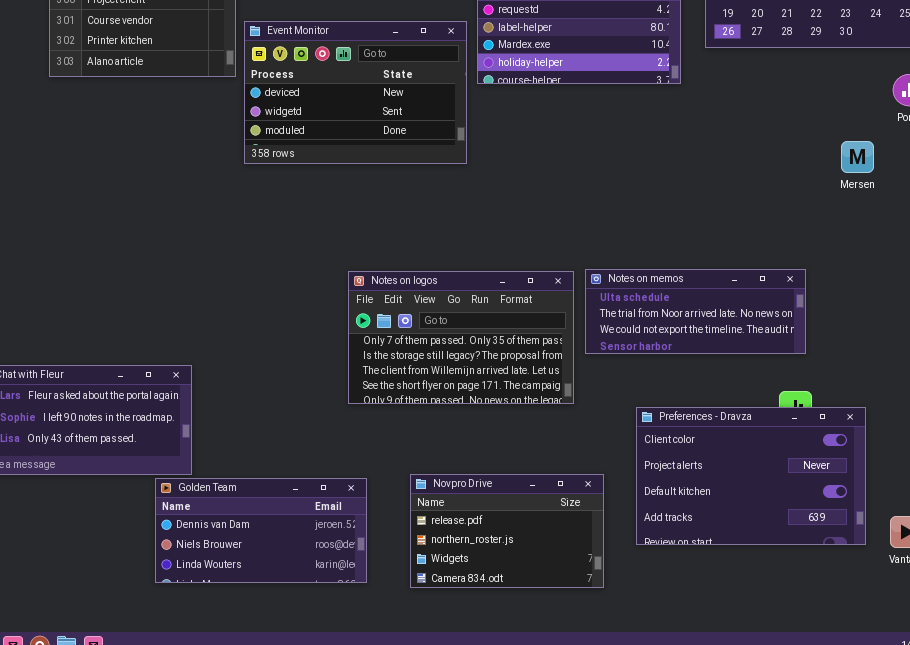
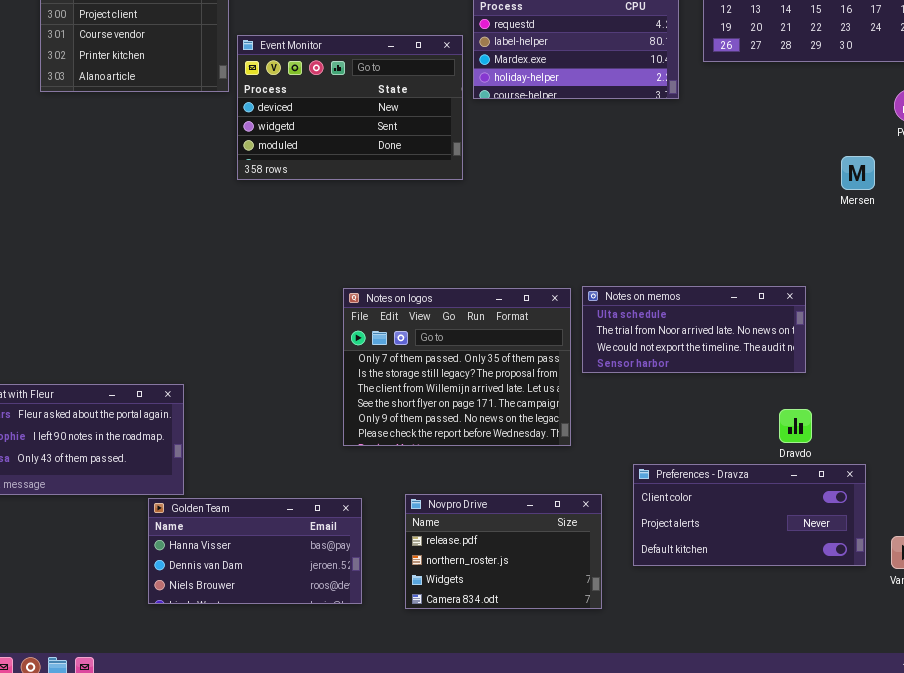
Notes on logos: [348,271,574,404] -> [343,288,571,446], resized
Preferences - Dravza: [636,407,866,545] -> [633,464,866,566], resized
Golden Team: [155,478,367,583] -> [148,498,362,604], scrolled up 1 row

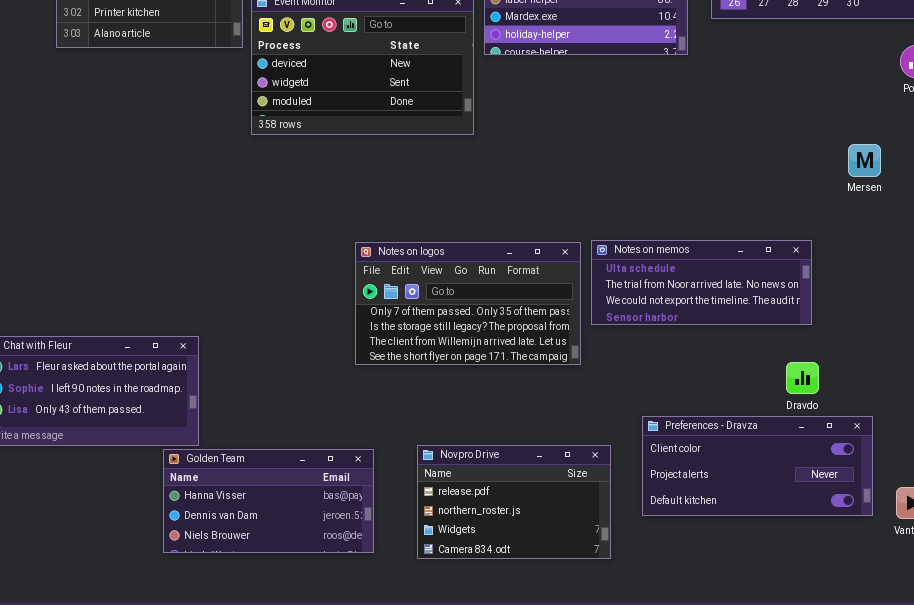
Mersen: [841,156,875,190] -> [848,144,881,177], moved
Notes on logos: [343,288,571,446] -> [355,242,581,365], resized

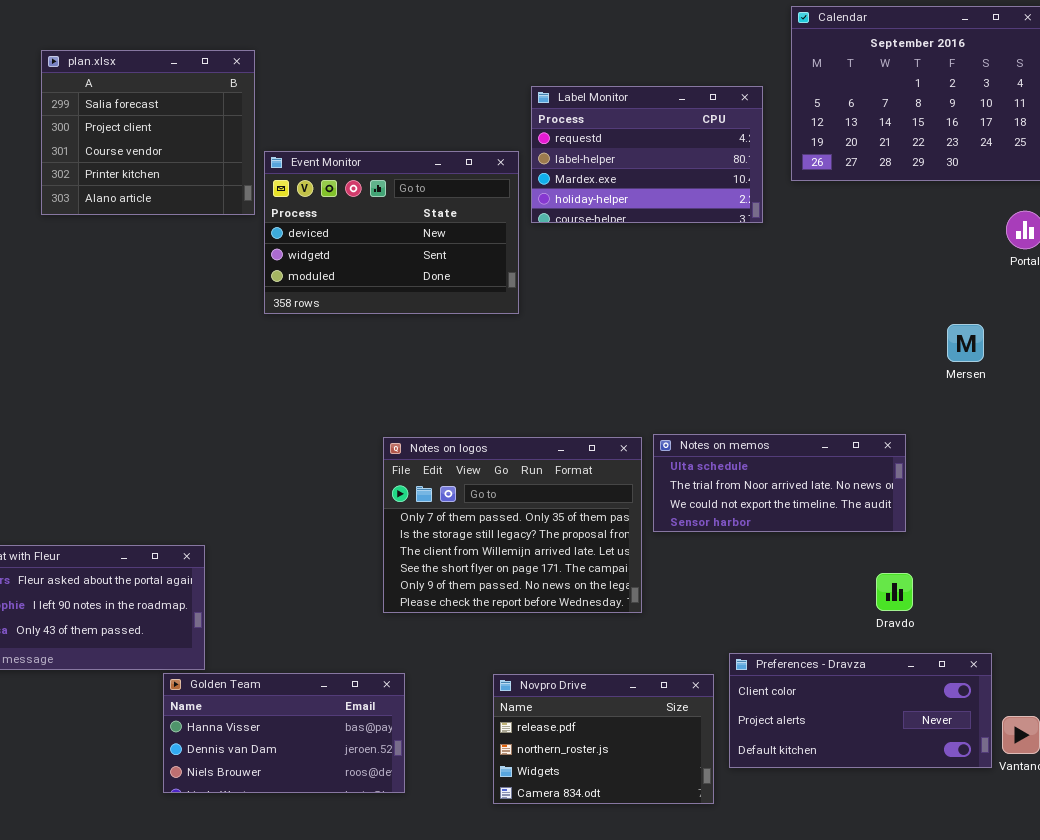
Notes on logos: [355,242,581,365] -> [383,437,642,613], resized
Preferences - Dravza: [642,416,873,516] -> [729,653,992,768], moved
Novpro Drive: [417,445,611,559] -> [493,674,714,804], moved

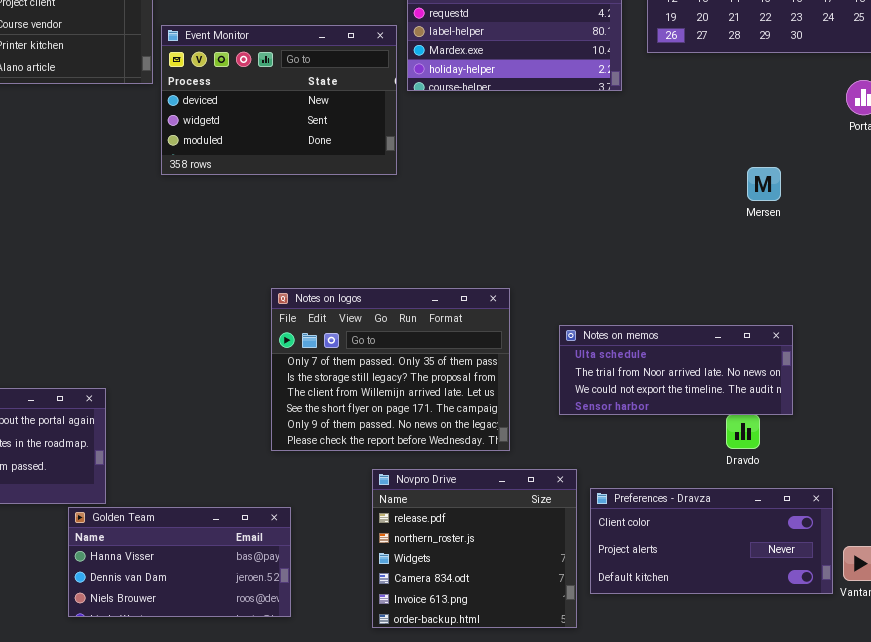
Mersen: [947,324,984,362] -> [747,167,781,201], moved
Notes on memos: [653,434,906,532] -> [559,325,793,415], moved
Novpro Drive: [493,674,714,804] -> [372,469,577,628], resized

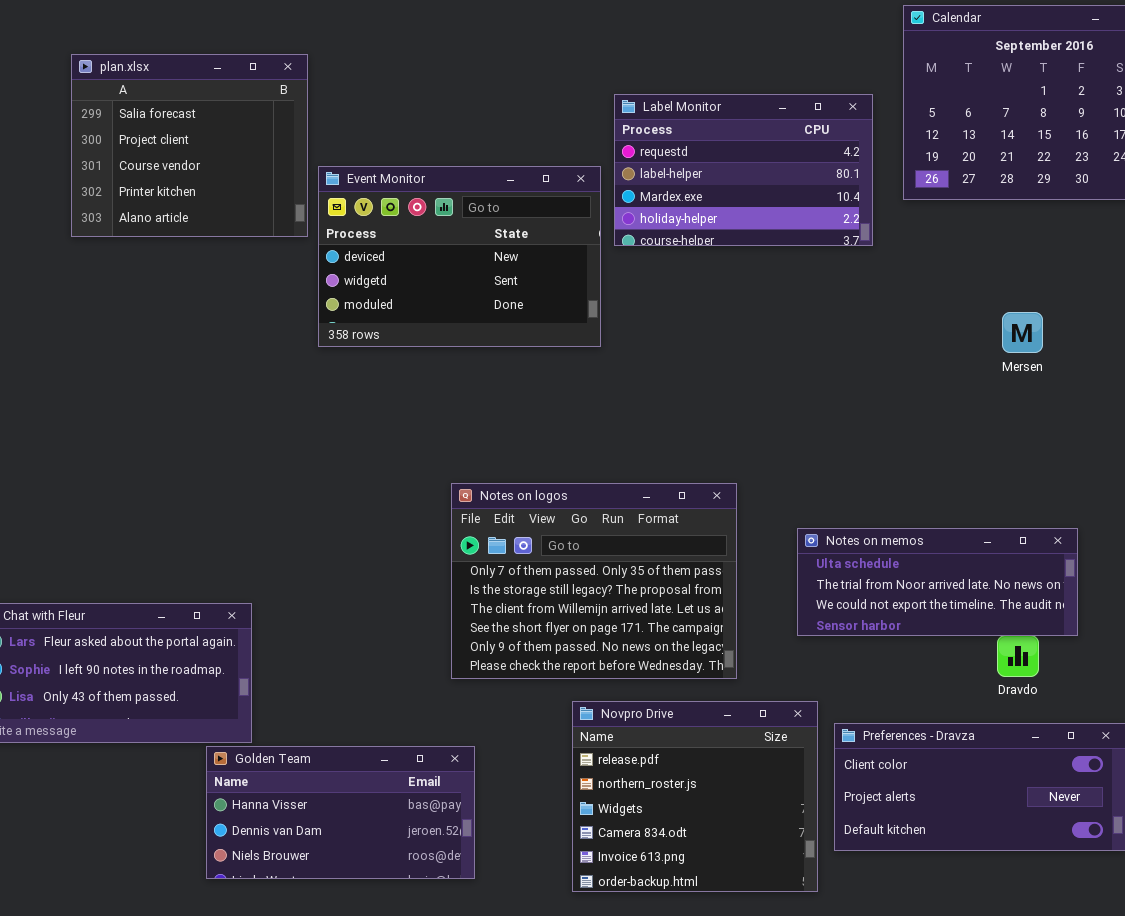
Mersen: [747,167,781,201] -> [1002,312,1043,353], moved

